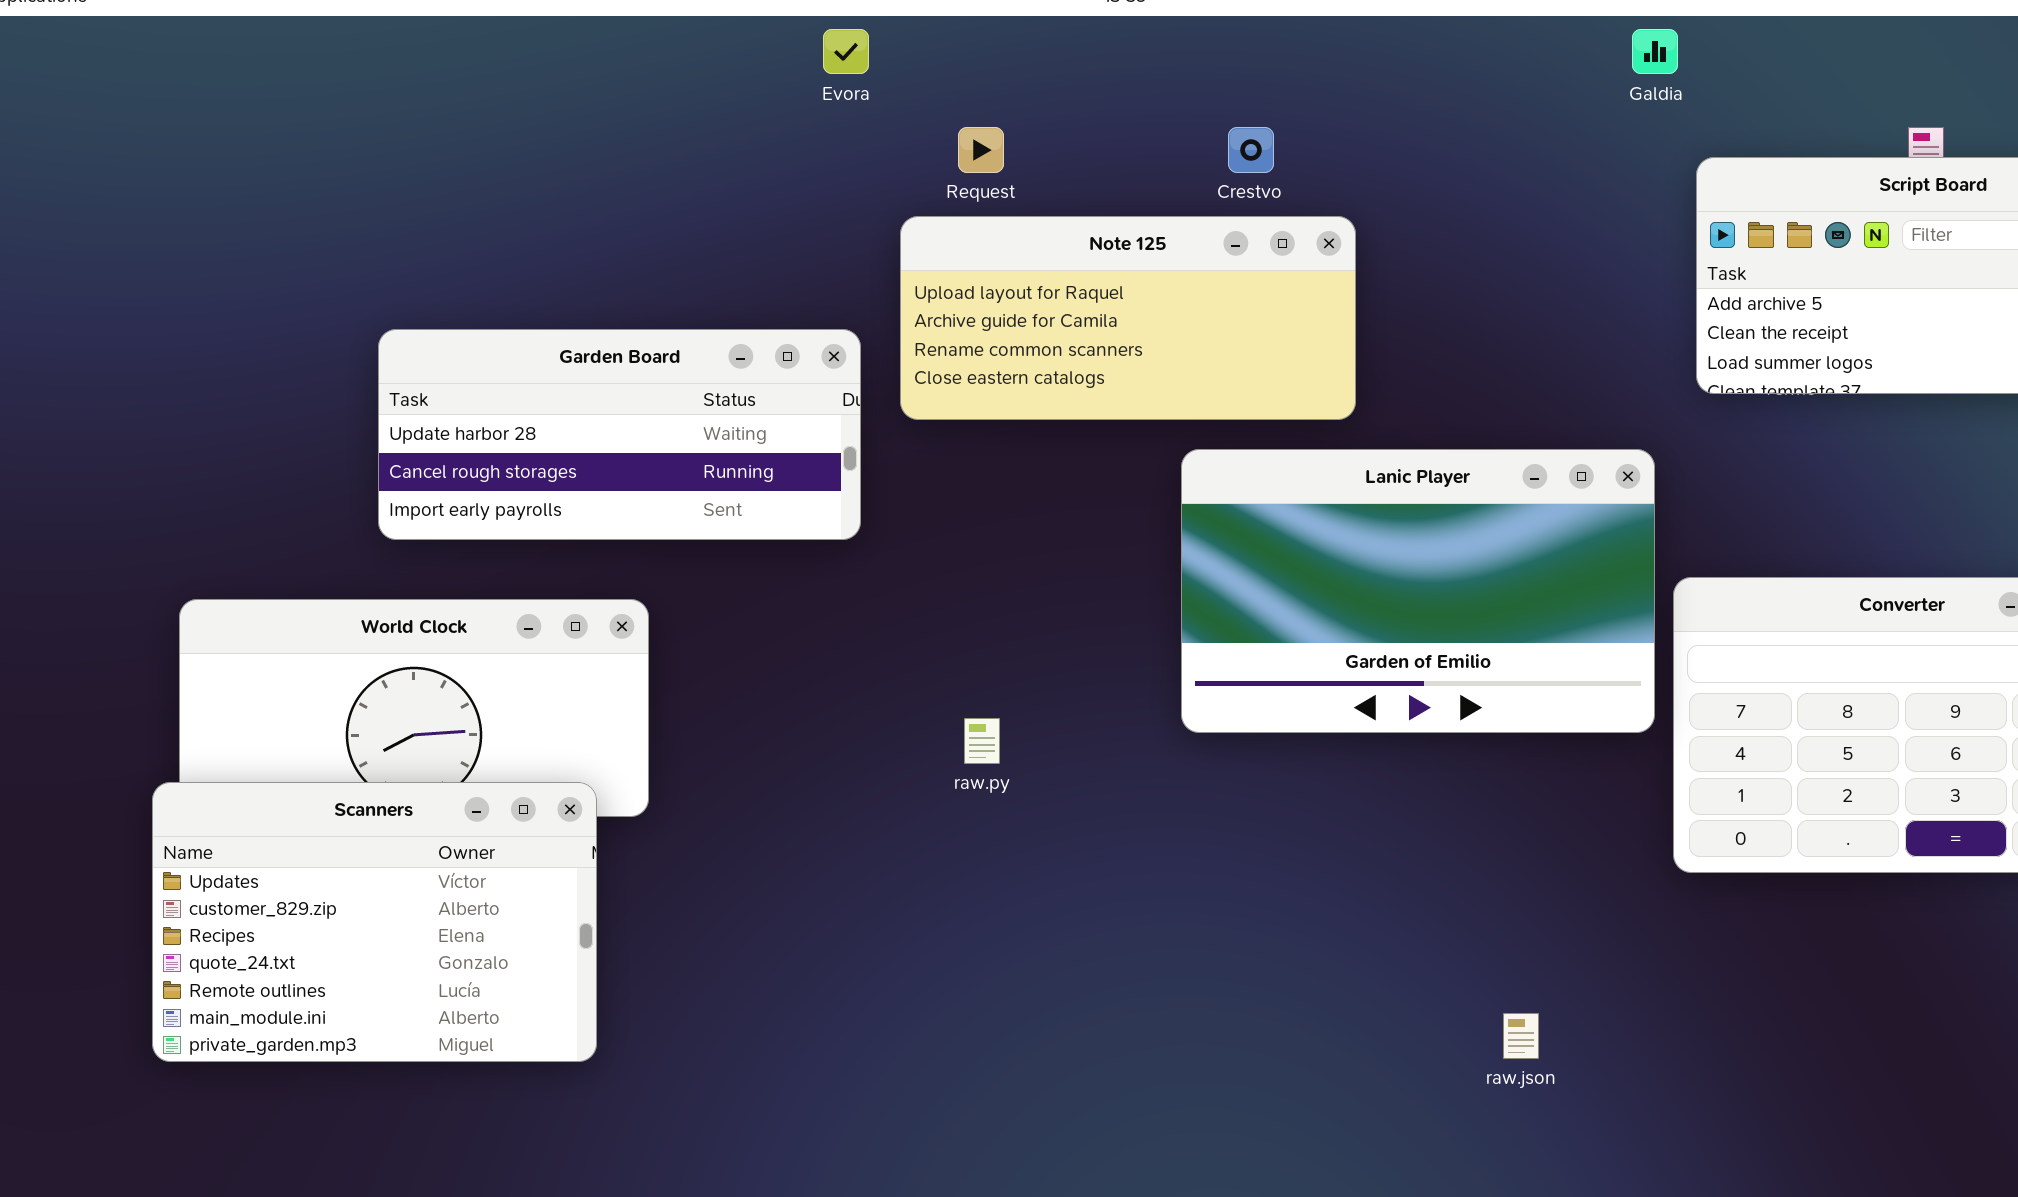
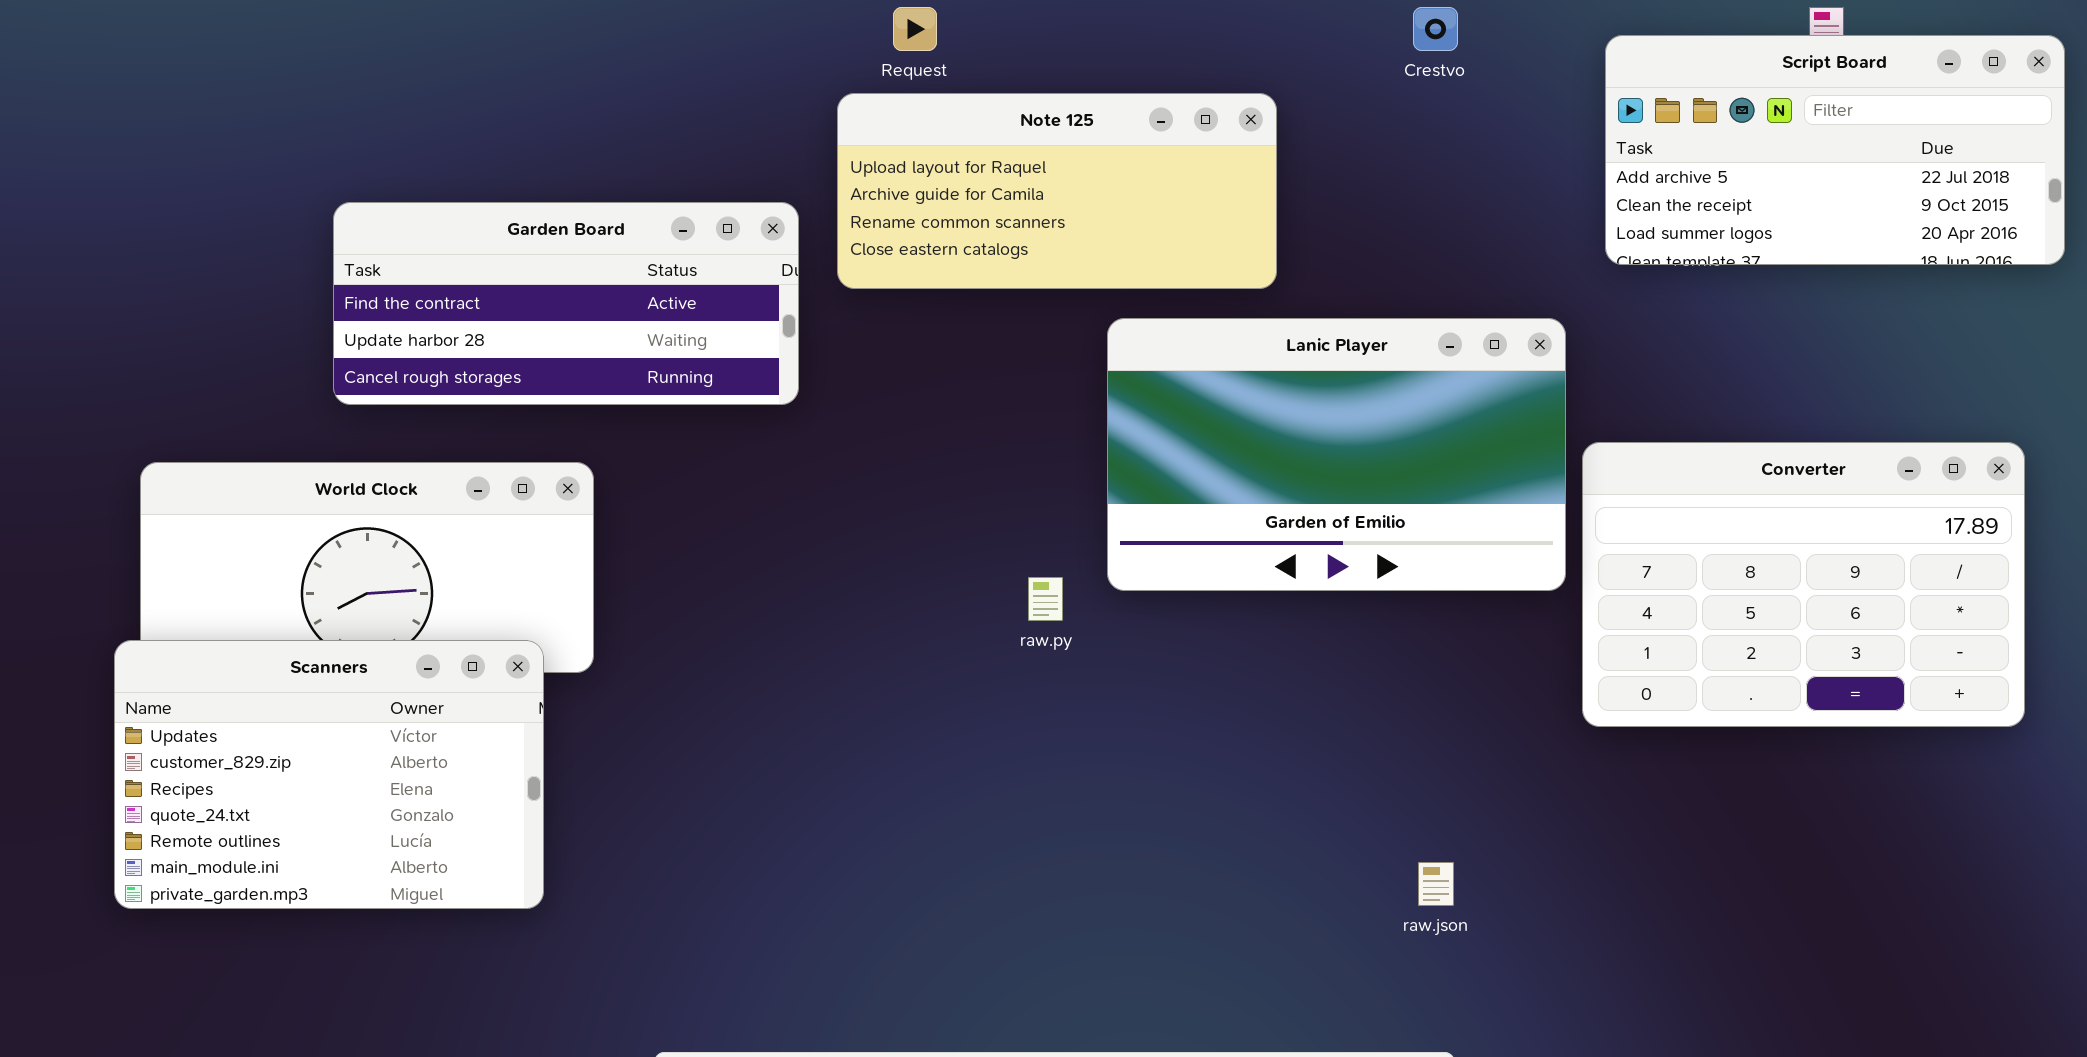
Crestvo: [1228,127,1274,173] -> [1413,7,1458,51], moved
Garden Board: [378,329,861,540] -> [333,202,799,405], scrolled up 1 row
raw.py: [964,718,1000,764] -> [1028,577,1063,621], moved

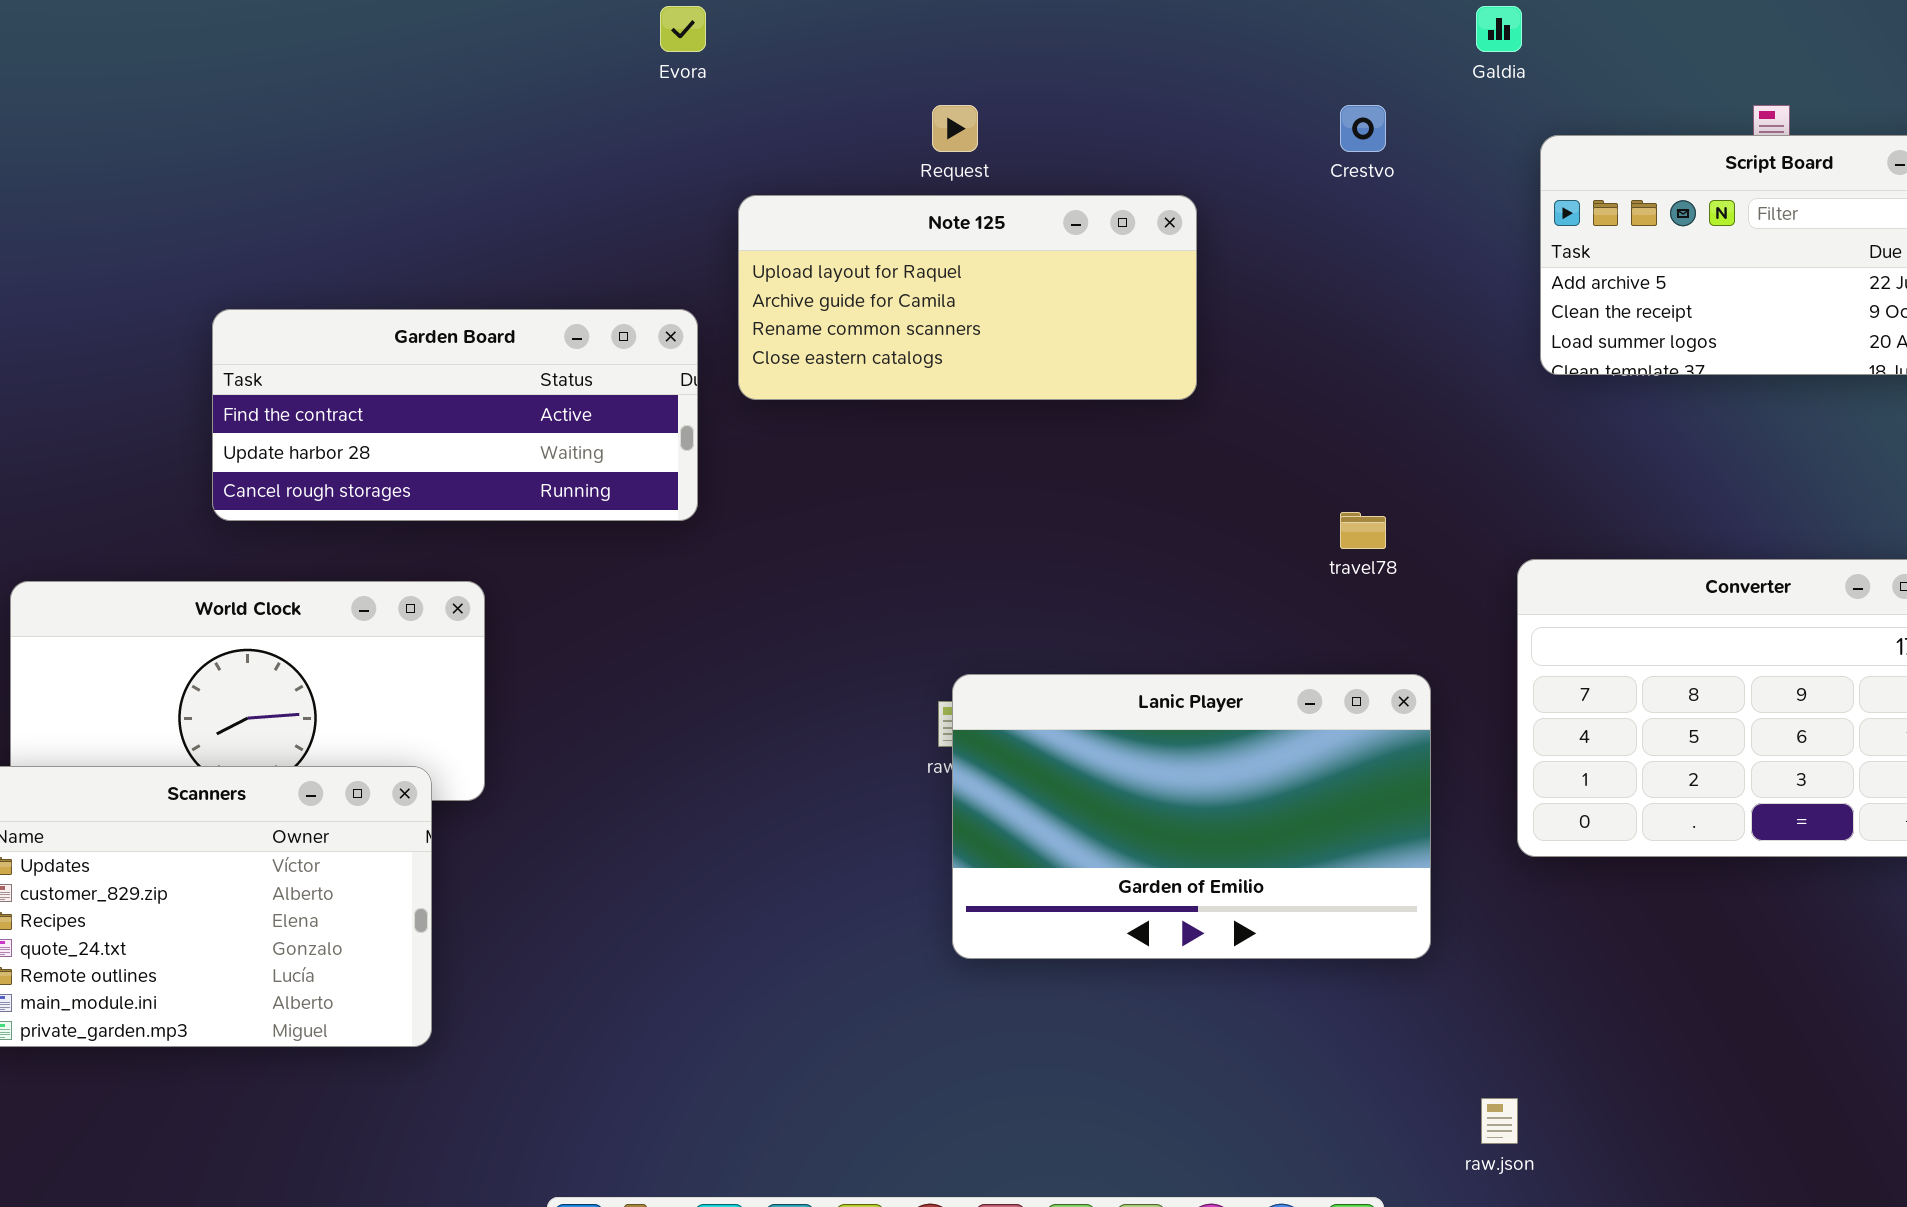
Request: [893,7,937,51] -> [932,105,978,152], moved
Lanic Player: [1107,318,1566,591] -> [952,674,1431,959], moved
raw.json: [1418,862,1454,906] -> [1481,1098,1518,1144], moved

